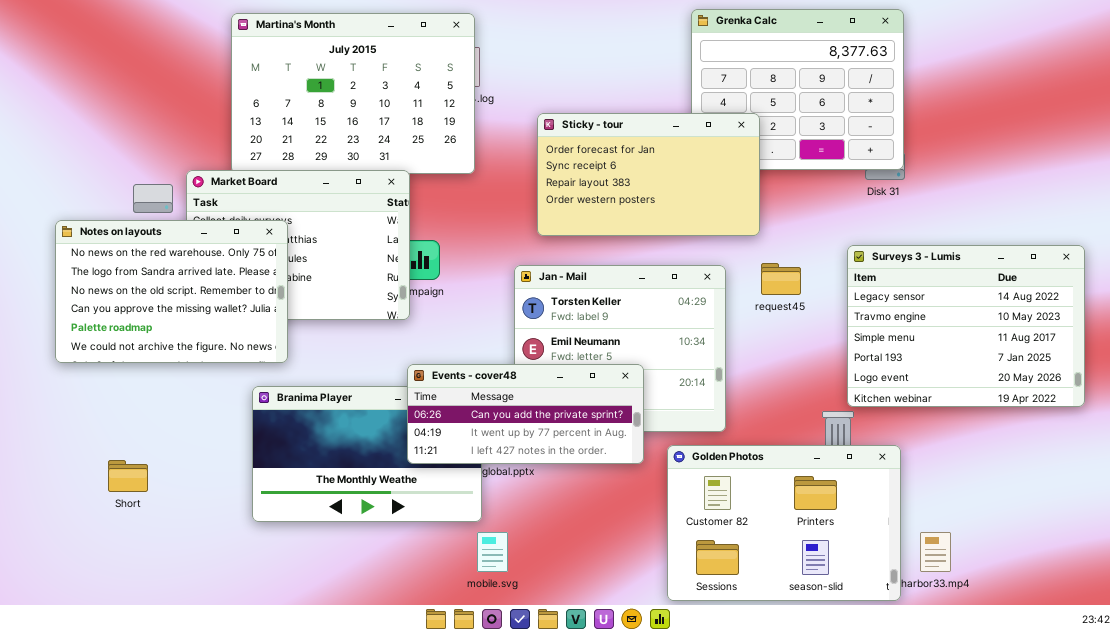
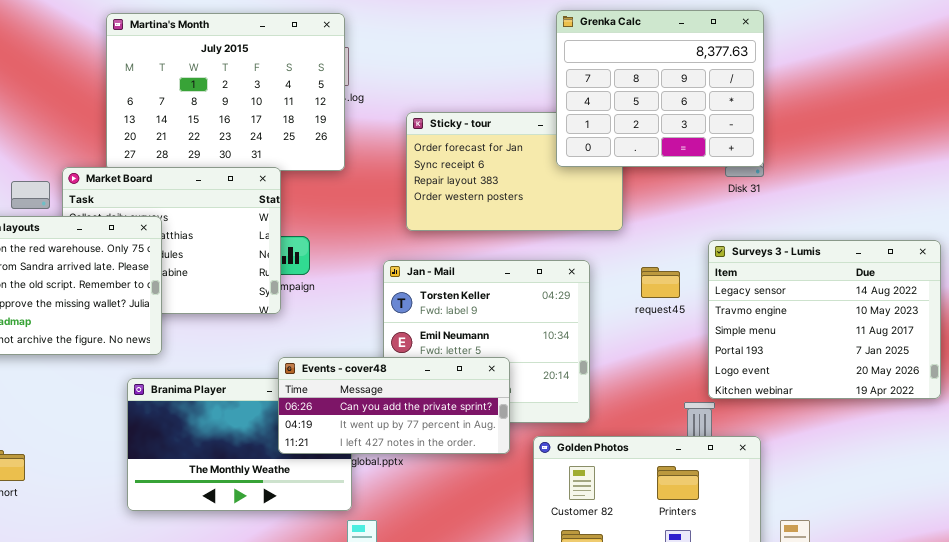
Grenka Calc: [691,9,904,170] -> [556,10,764,167], raised
request45: [761,263,801,295] -> [641,267,680,298], moved

